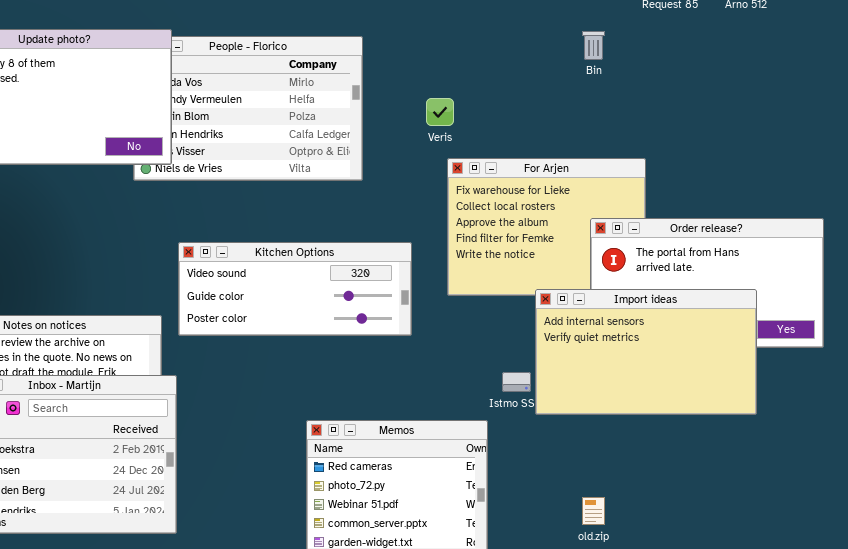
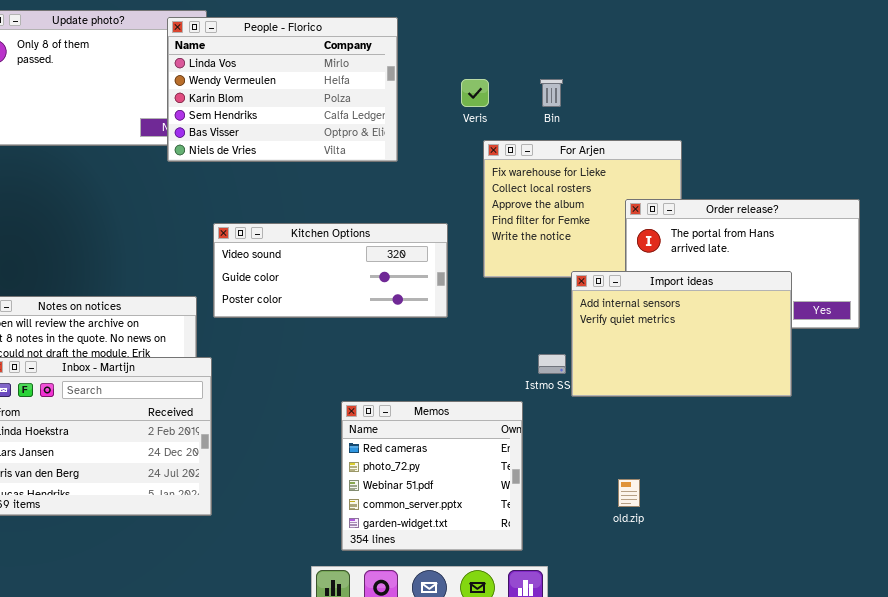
Bin: [582,31,605,60] -> [540,79,563,107], moved
People - Florico: [133,36,363,181] -> [167,17,398,162], raised

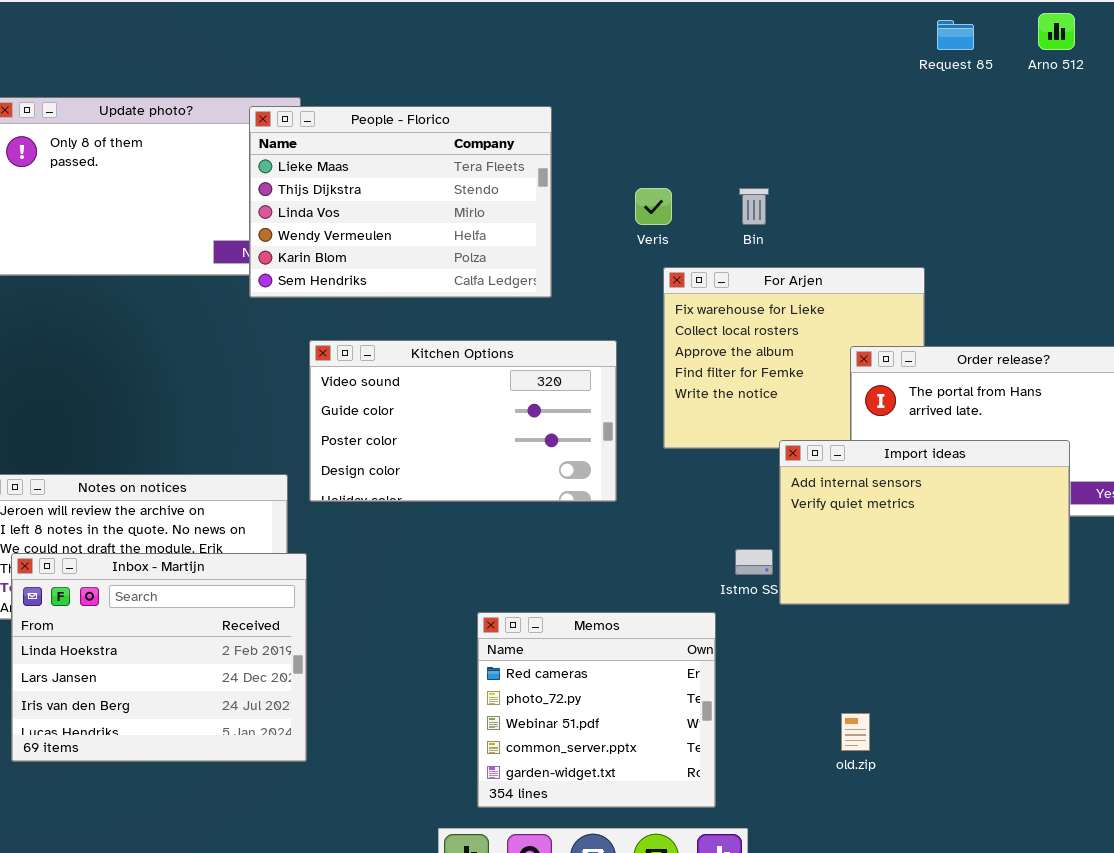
People - Florico: [167,17,398,162] -> [249,106,552,298], scrolled up 2 rows
Kitchen Options: [213,223,448,318] -> [309,340,617,502], resized

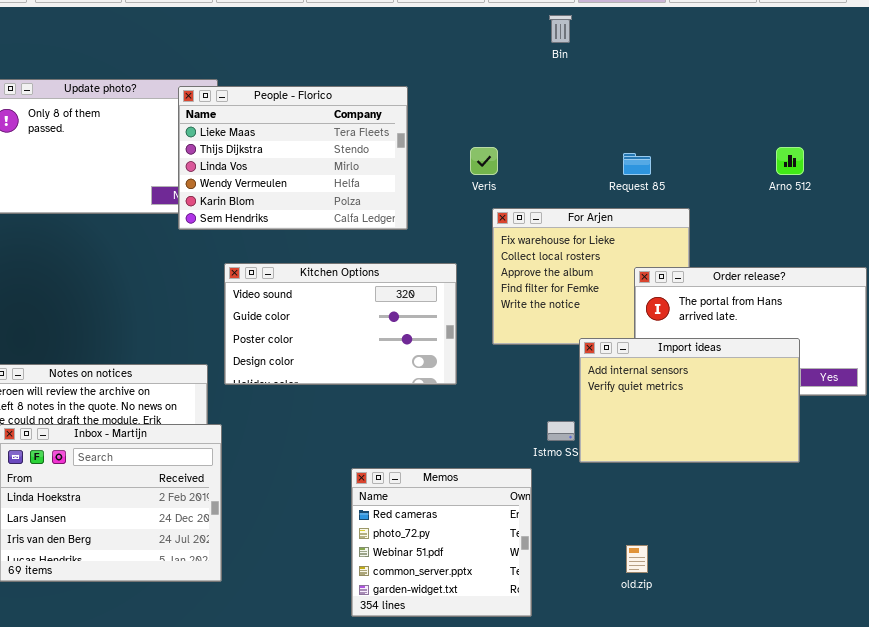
Arno 512: [1038,13,1075,50] -> [776,147,804,175], moved
Request 85: [937,20,974,50] -> [623,153,651,175], moved
Bin: [739,188,769,225] -> [549,15,572,43], moved

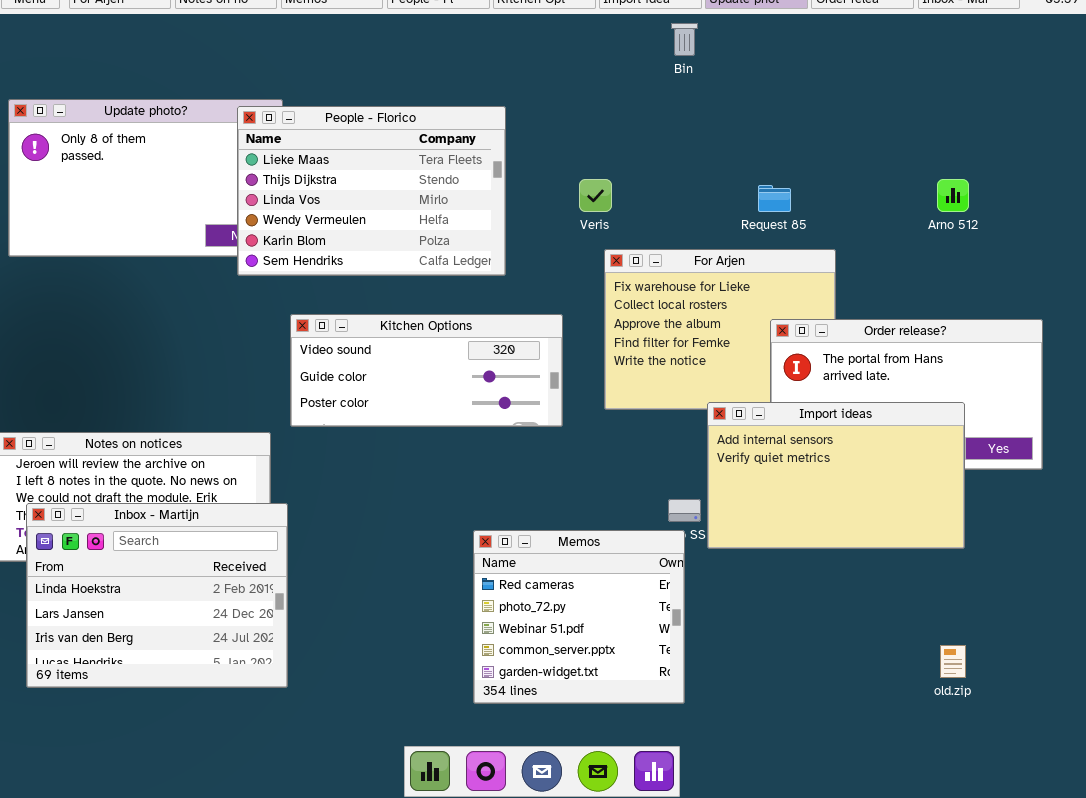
Kitchen Options: [224,263,457,385] -> [290,314,563,427], resized
Memos: [351,468,532,617] -> [473,530,685,704], moved
old.zip: [626,545,648,573] -> [940,645,966,678], moved

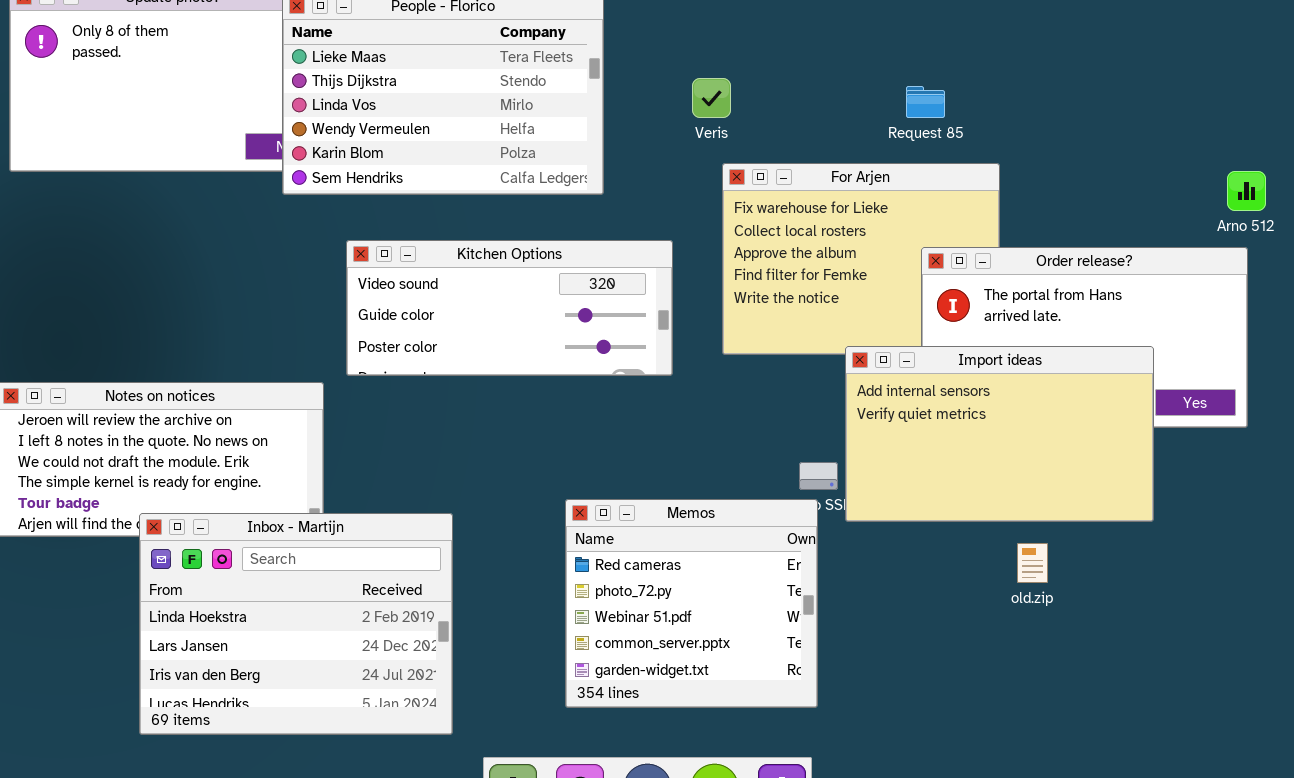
Arno 512: [937,179,969,212] -> [1227,171,1266,211], moved
Inbox - Martijn: [26,503,288,688] -> [139,513,453,735], moved
old.zip: [940,645,966,678] -> [1017,543,1048,583], moved

